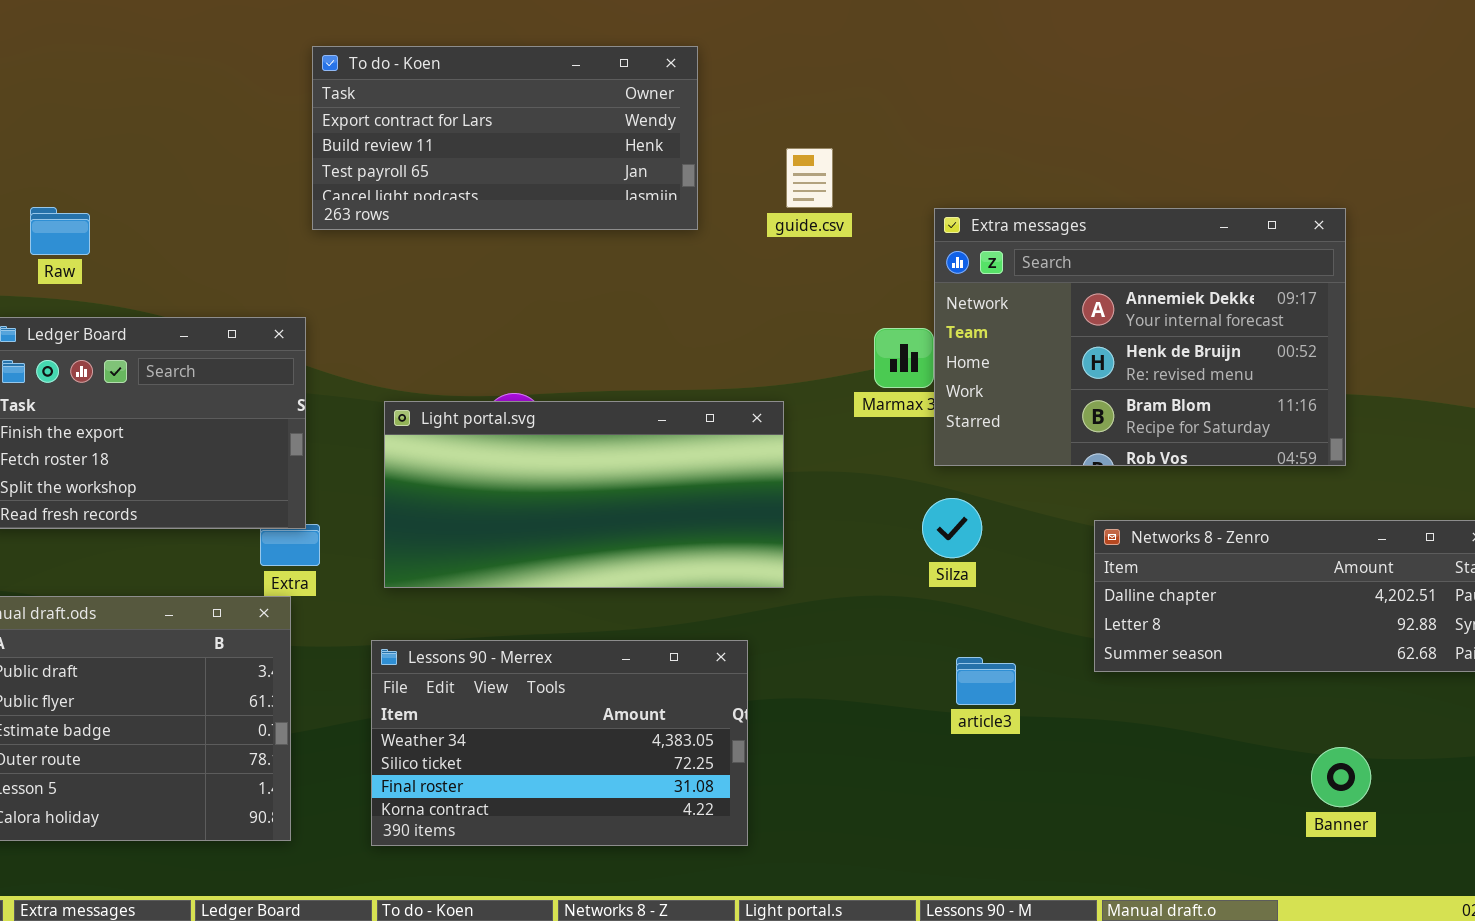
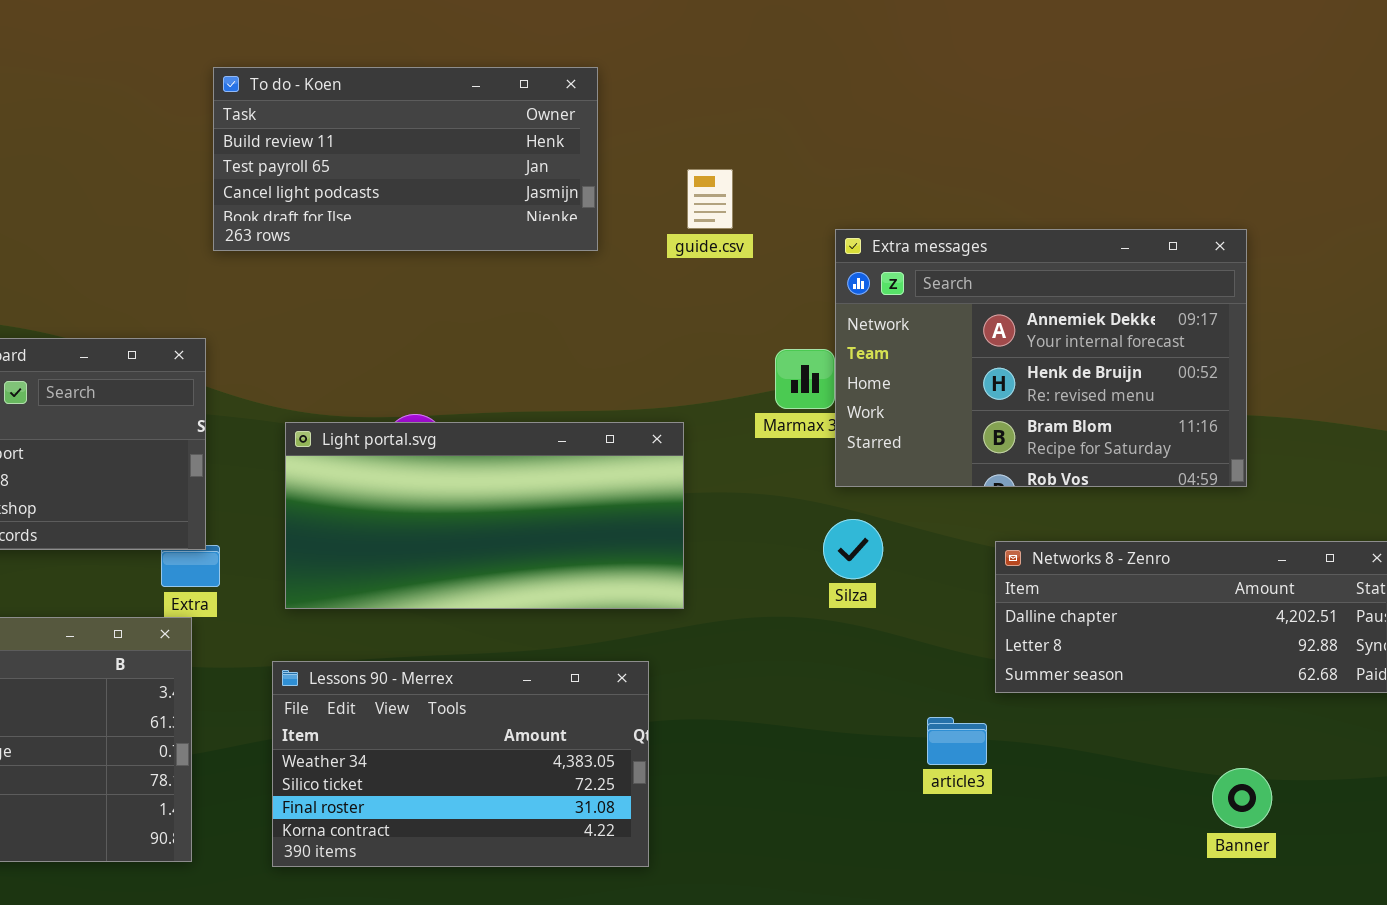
To do - Koen: [312,46,698,230] -> [213,67,598,251], scrolled down 1 row
article3: [956,657,1016,705] -> [927,717,987,765], moved

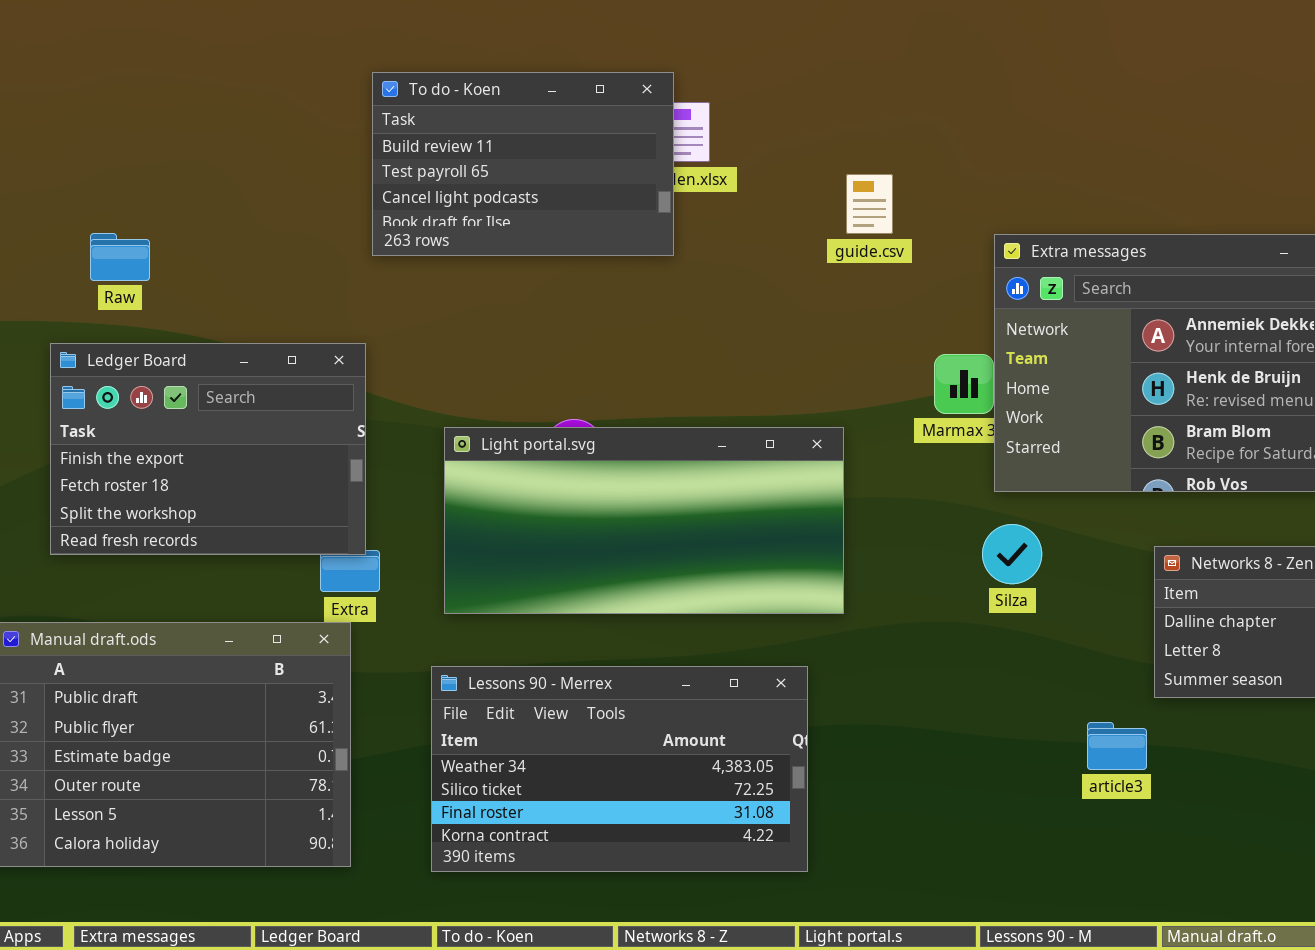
To do - Koen: [213,67,598,251] -> [372,72,674,256], resized

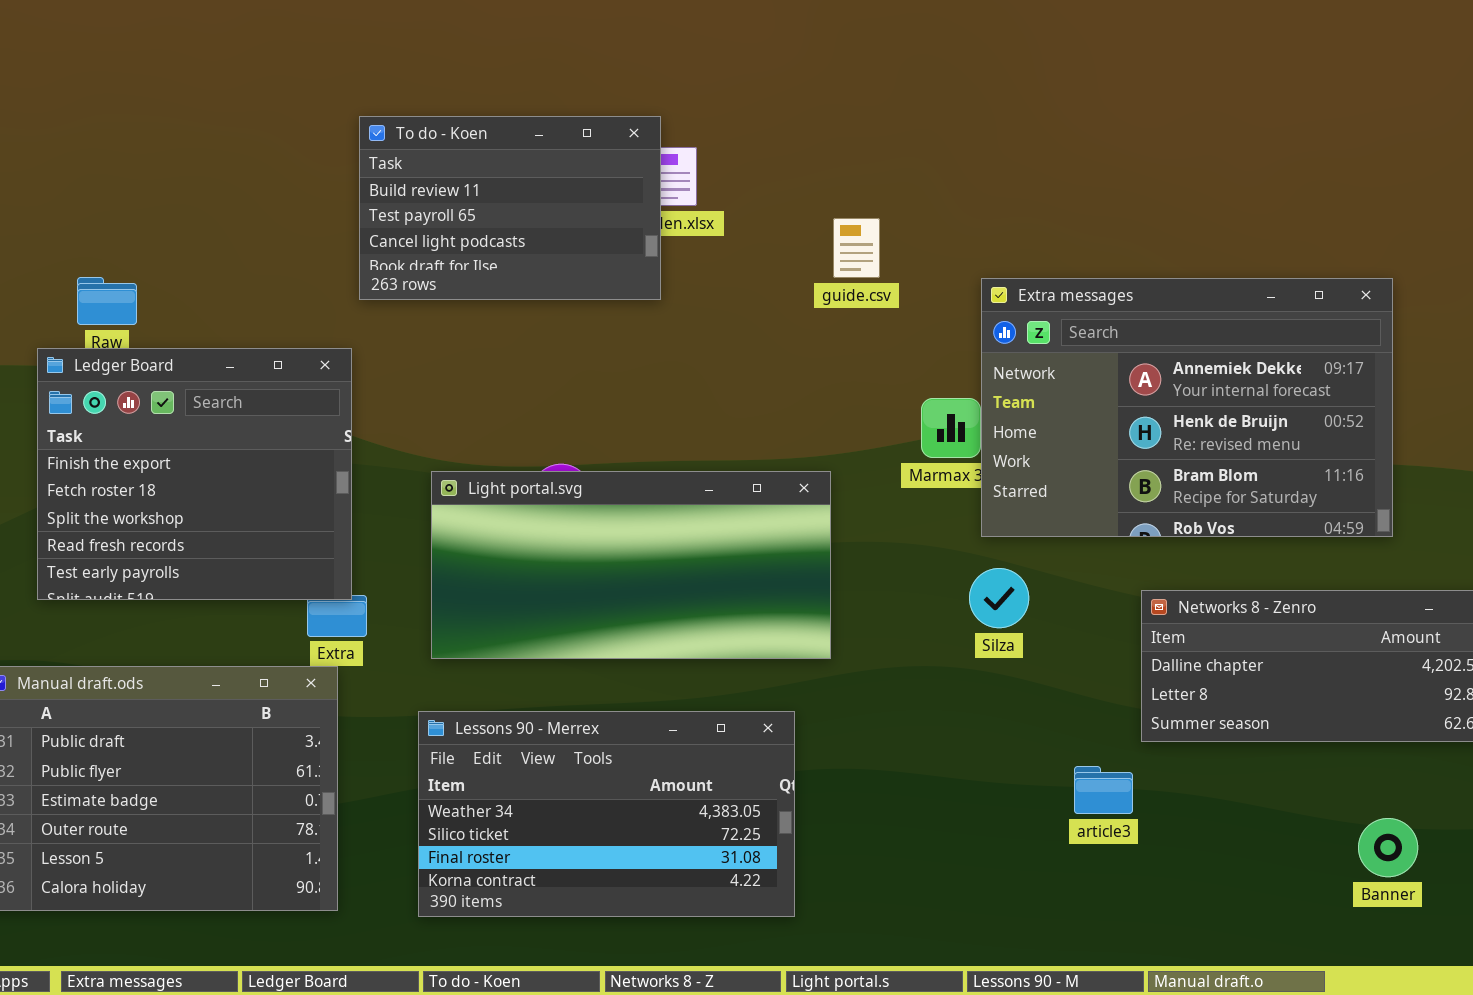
Ledger Board: [50,343,366,555] -> [37,348,352,600], resized

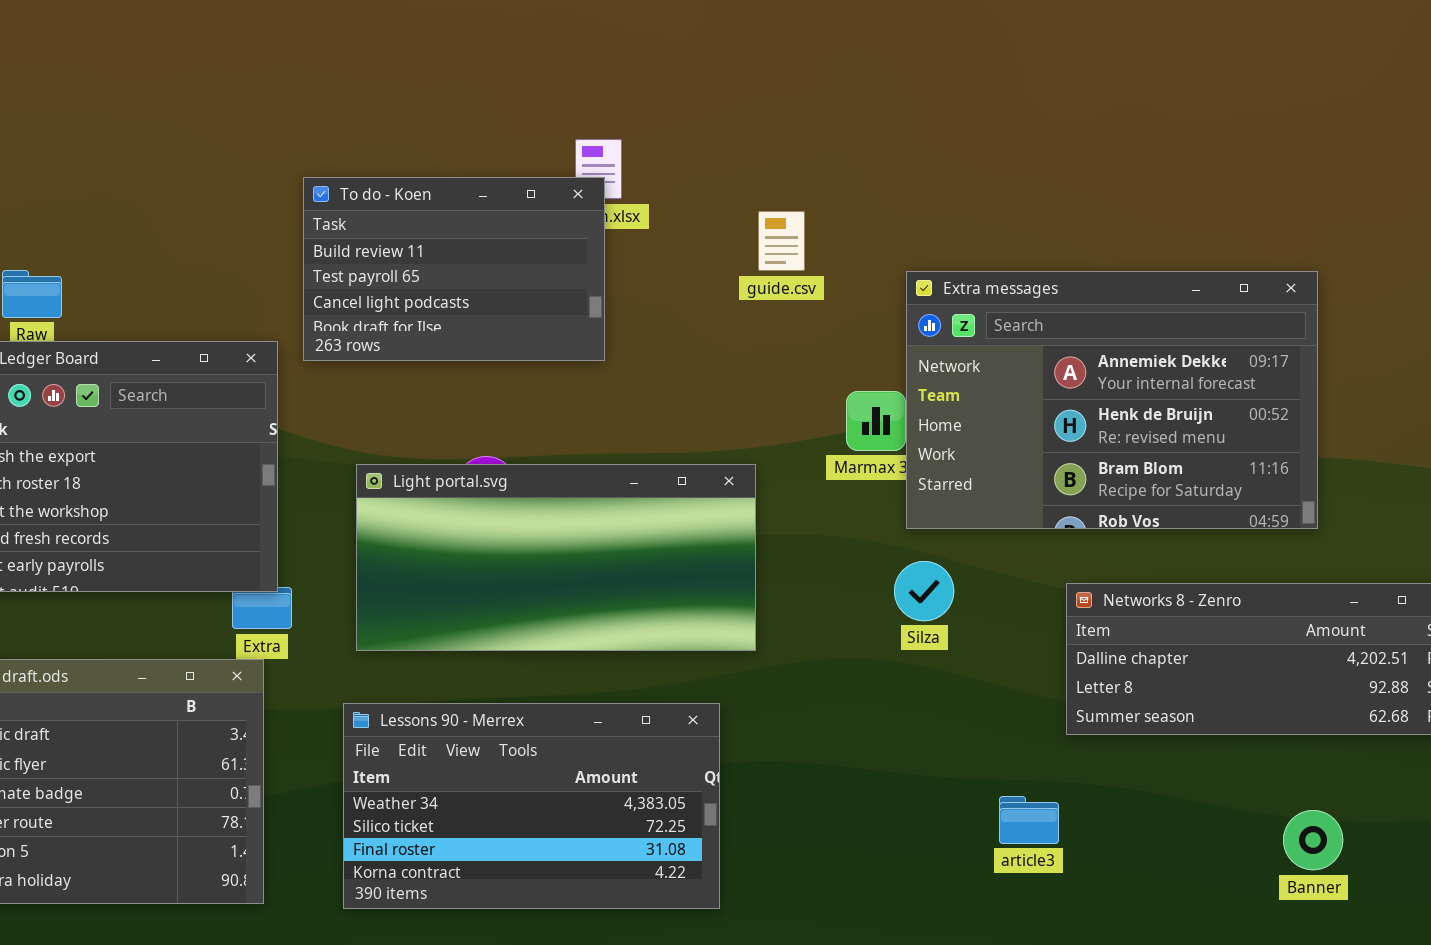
To do - Koen: [359,116,661,300] -> [303,177,605,361], moved
article3: [1074,766,1133,814] -> [999,796,1059,844], moved

